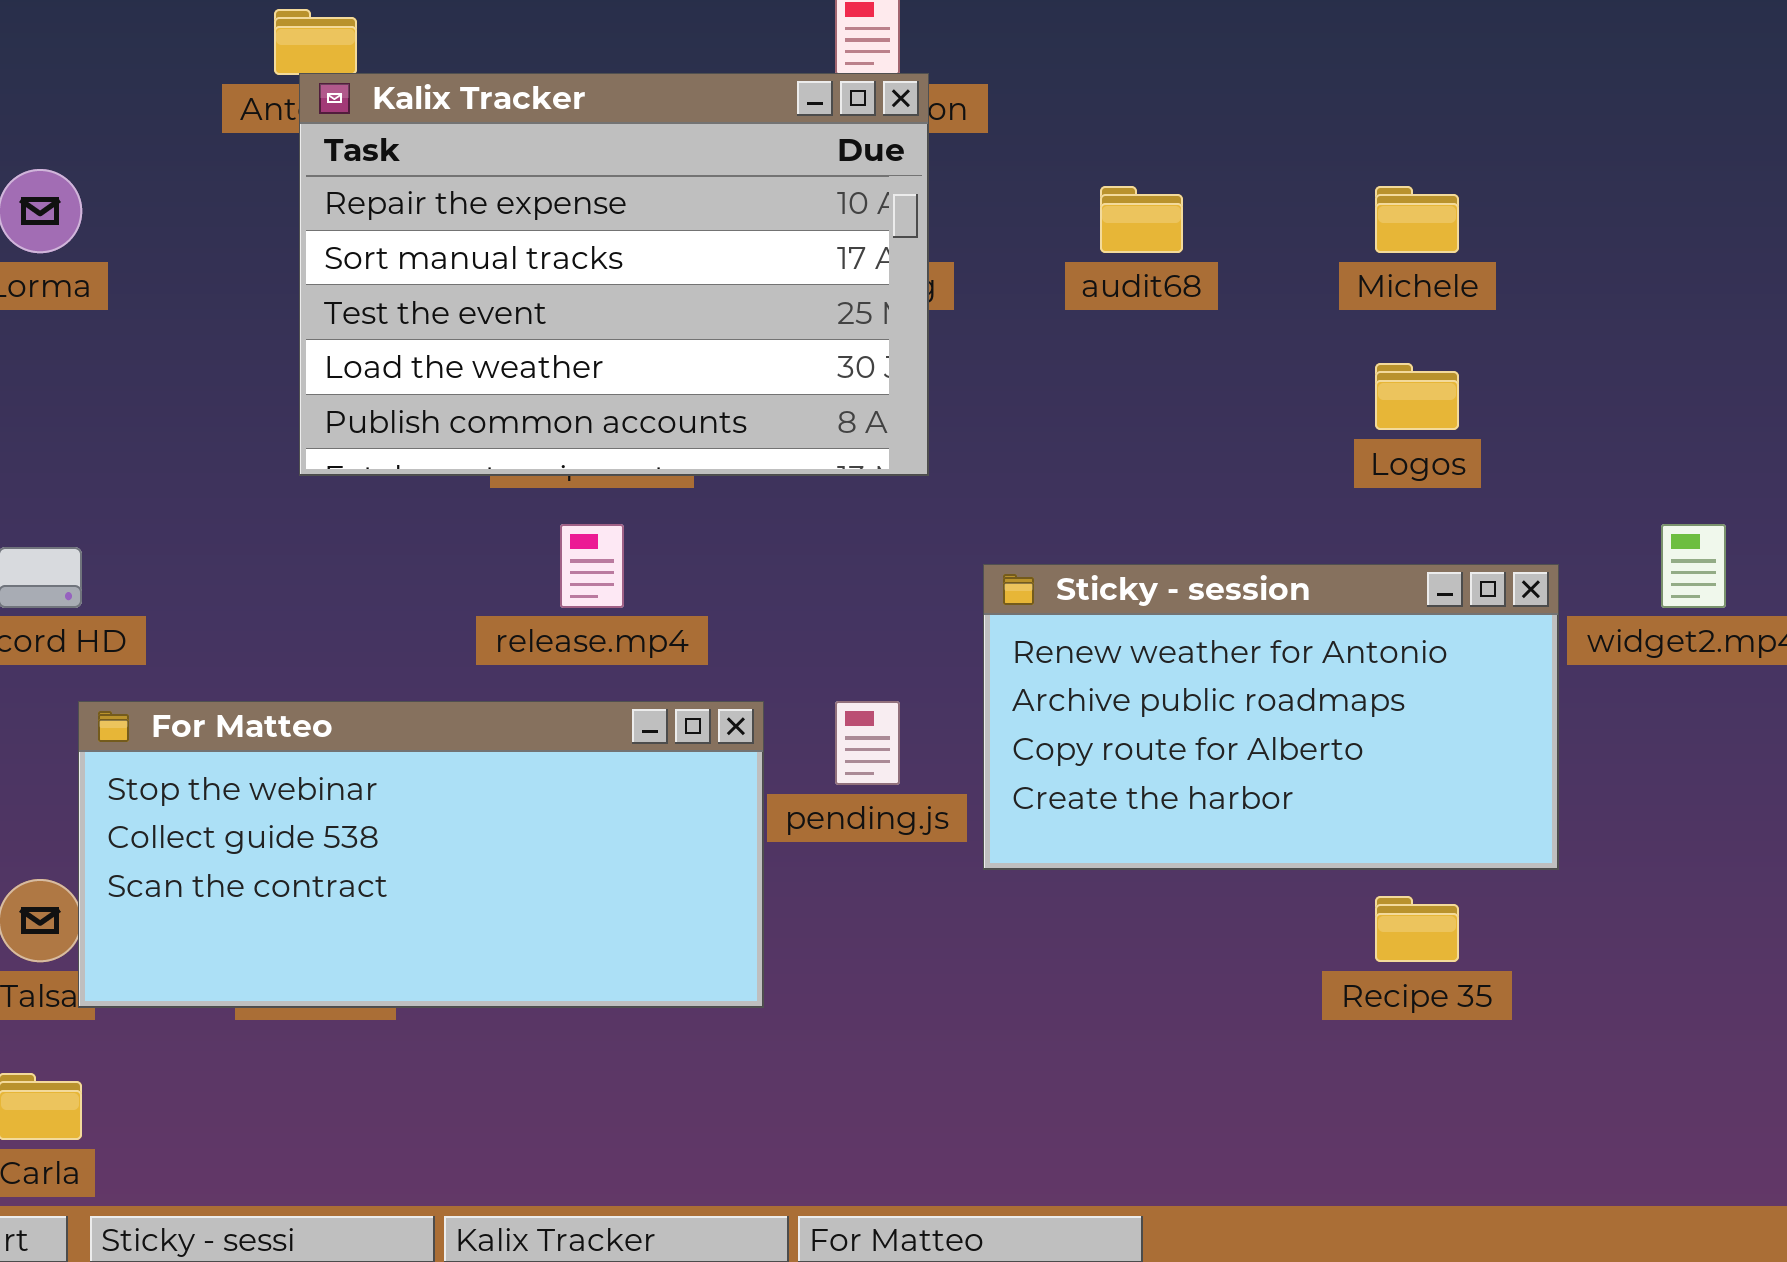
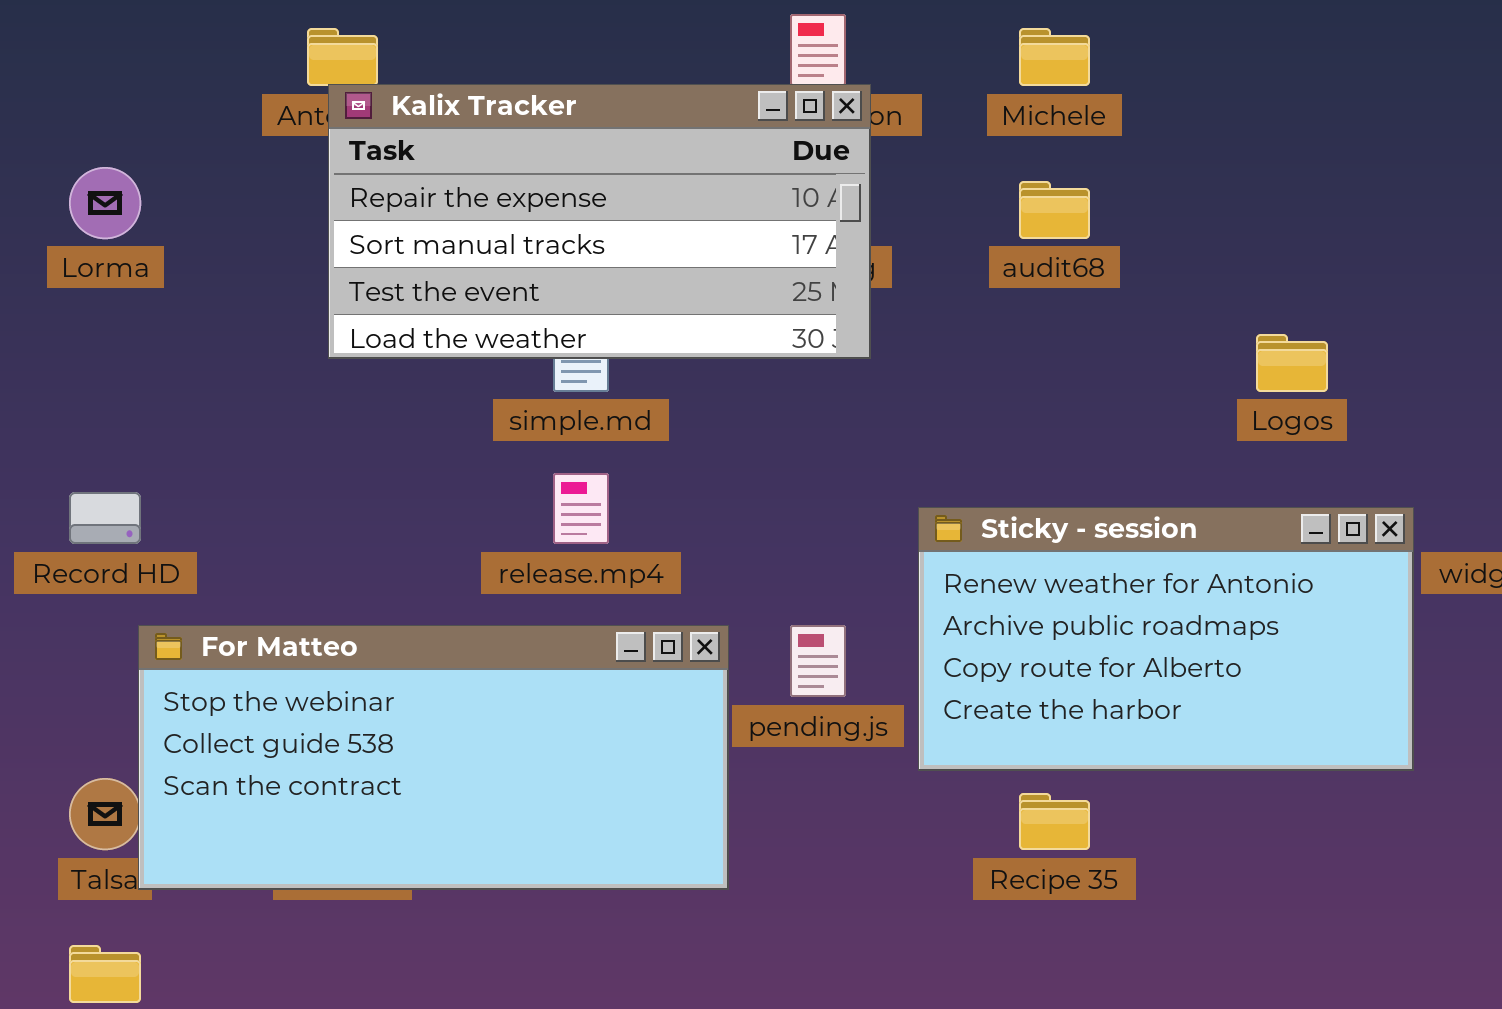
Kalix Tracker: [299,73,929,476] -> [328,84,871,359], resized
Michele: [1375,186,1459,253] -> [1019,28,1090,86], moved
Recipe 35: [1375,896,1459,962] -> [1019,793,1090,850], moved

